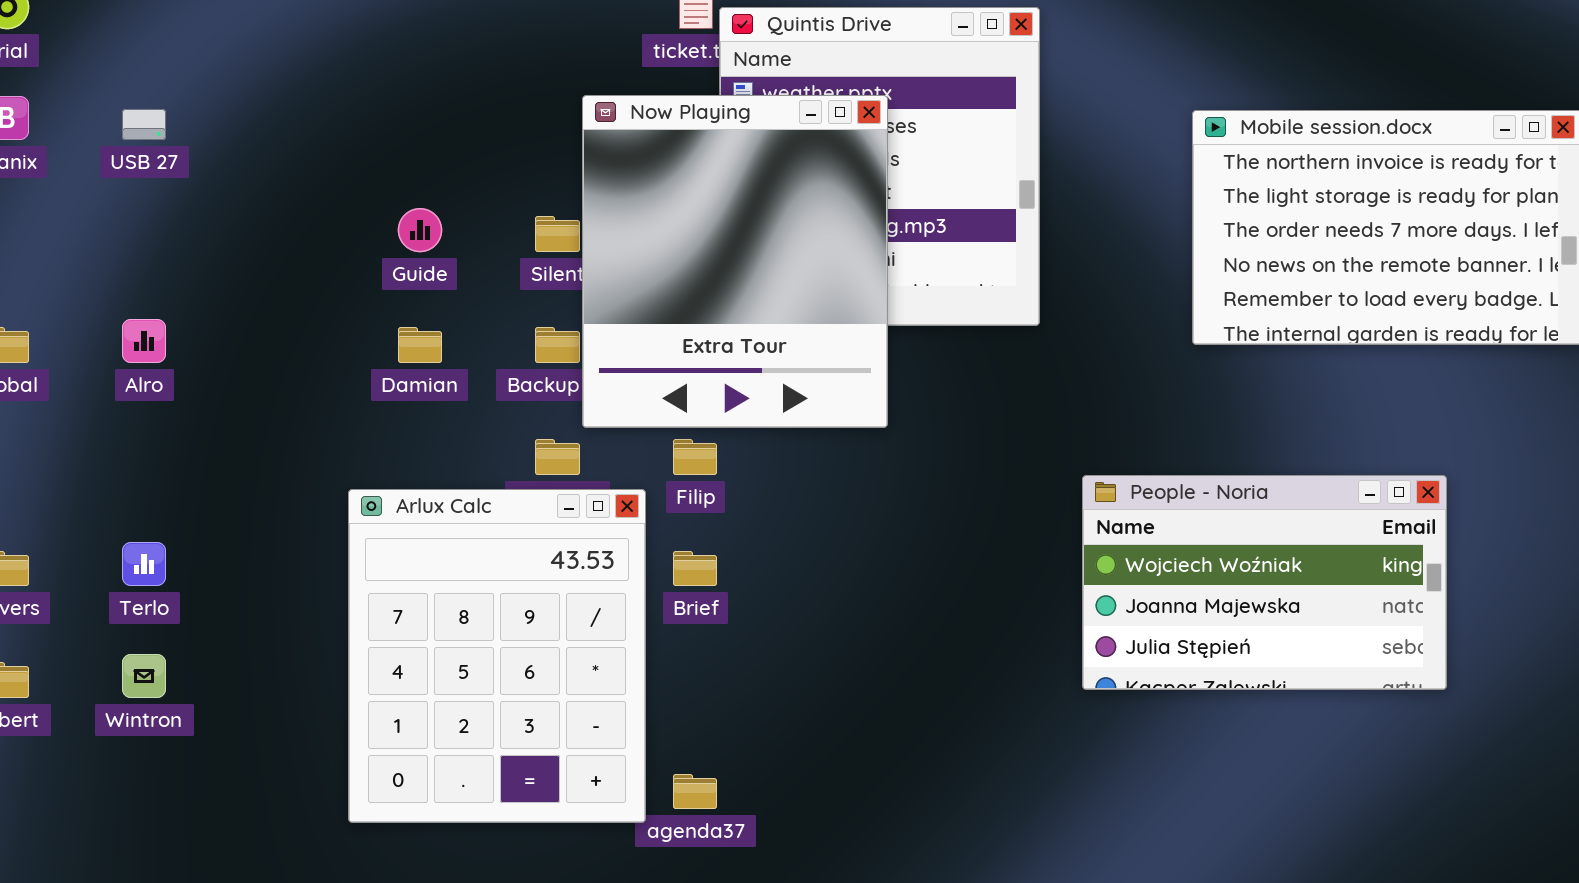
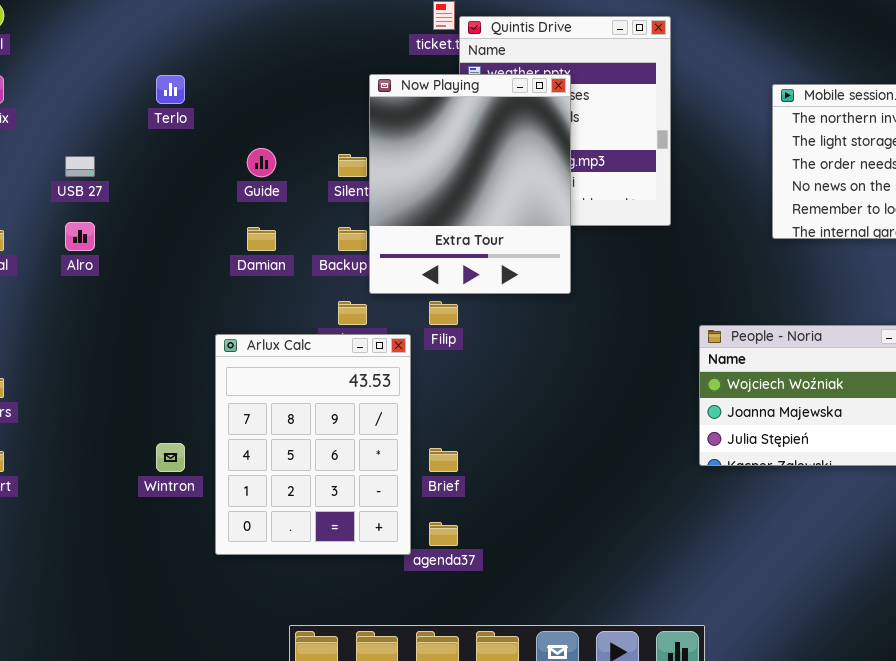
USB 27: [122,109,166,140] -> [65,156,95,177], moved
Terlo: [122,542,166,586] -> [156,75,185,104], moved
Brief: [673,551,717,586] -> [429,448,458,472], moved
Wintron: [122,654,166,698] -> [156,443,185,472], moved

